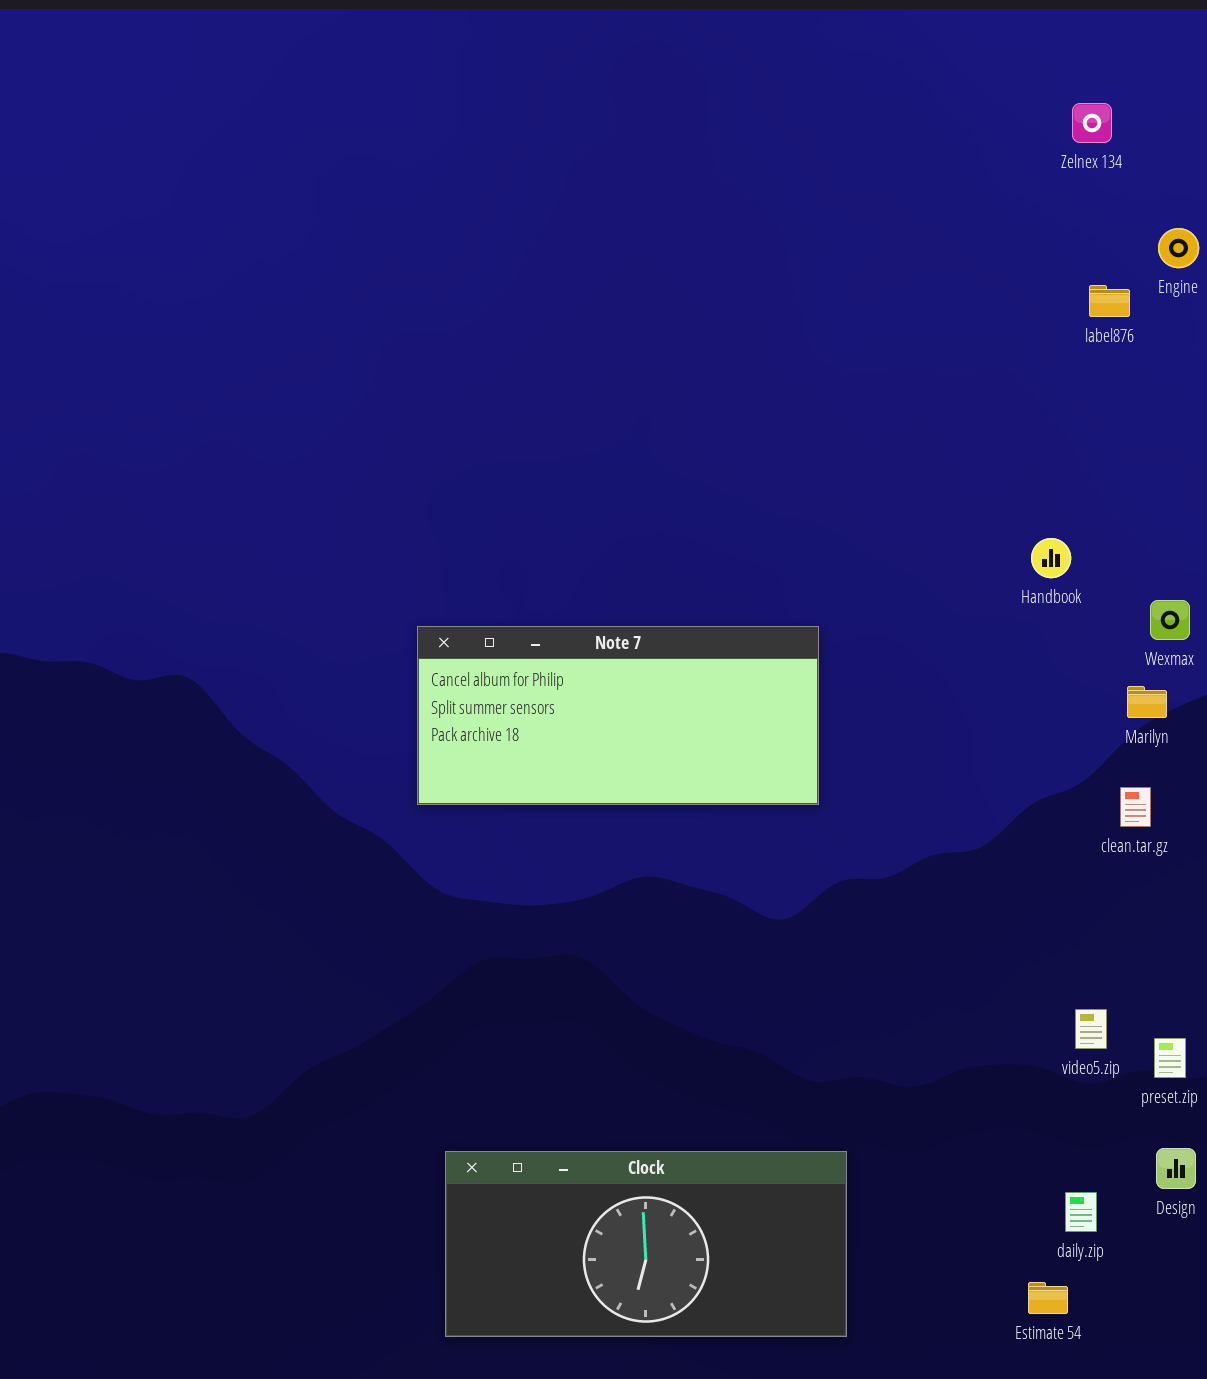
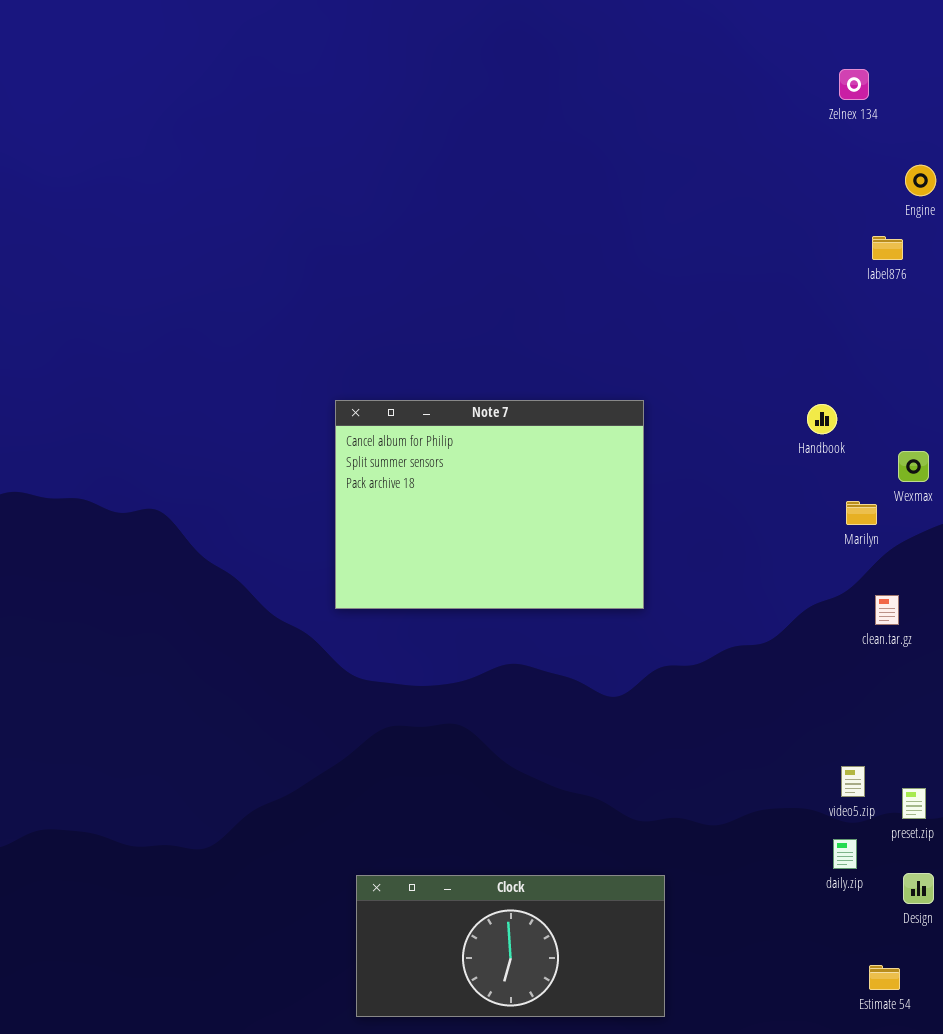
label876: [1089,285,1130,317] -> [872,236,903,260], moved
Note 7: [417,626,819,805] -> [335,400,644,609], resized
Marilyn: [1127,686,1167,718] -> [846,501,877,525], moved
daily.zip: [1065,1192,1097,1232] -> [833,839,857,869], moved
Estimate 54: [1028,1282,1068,1314] -> [869,965,900,990], moved

